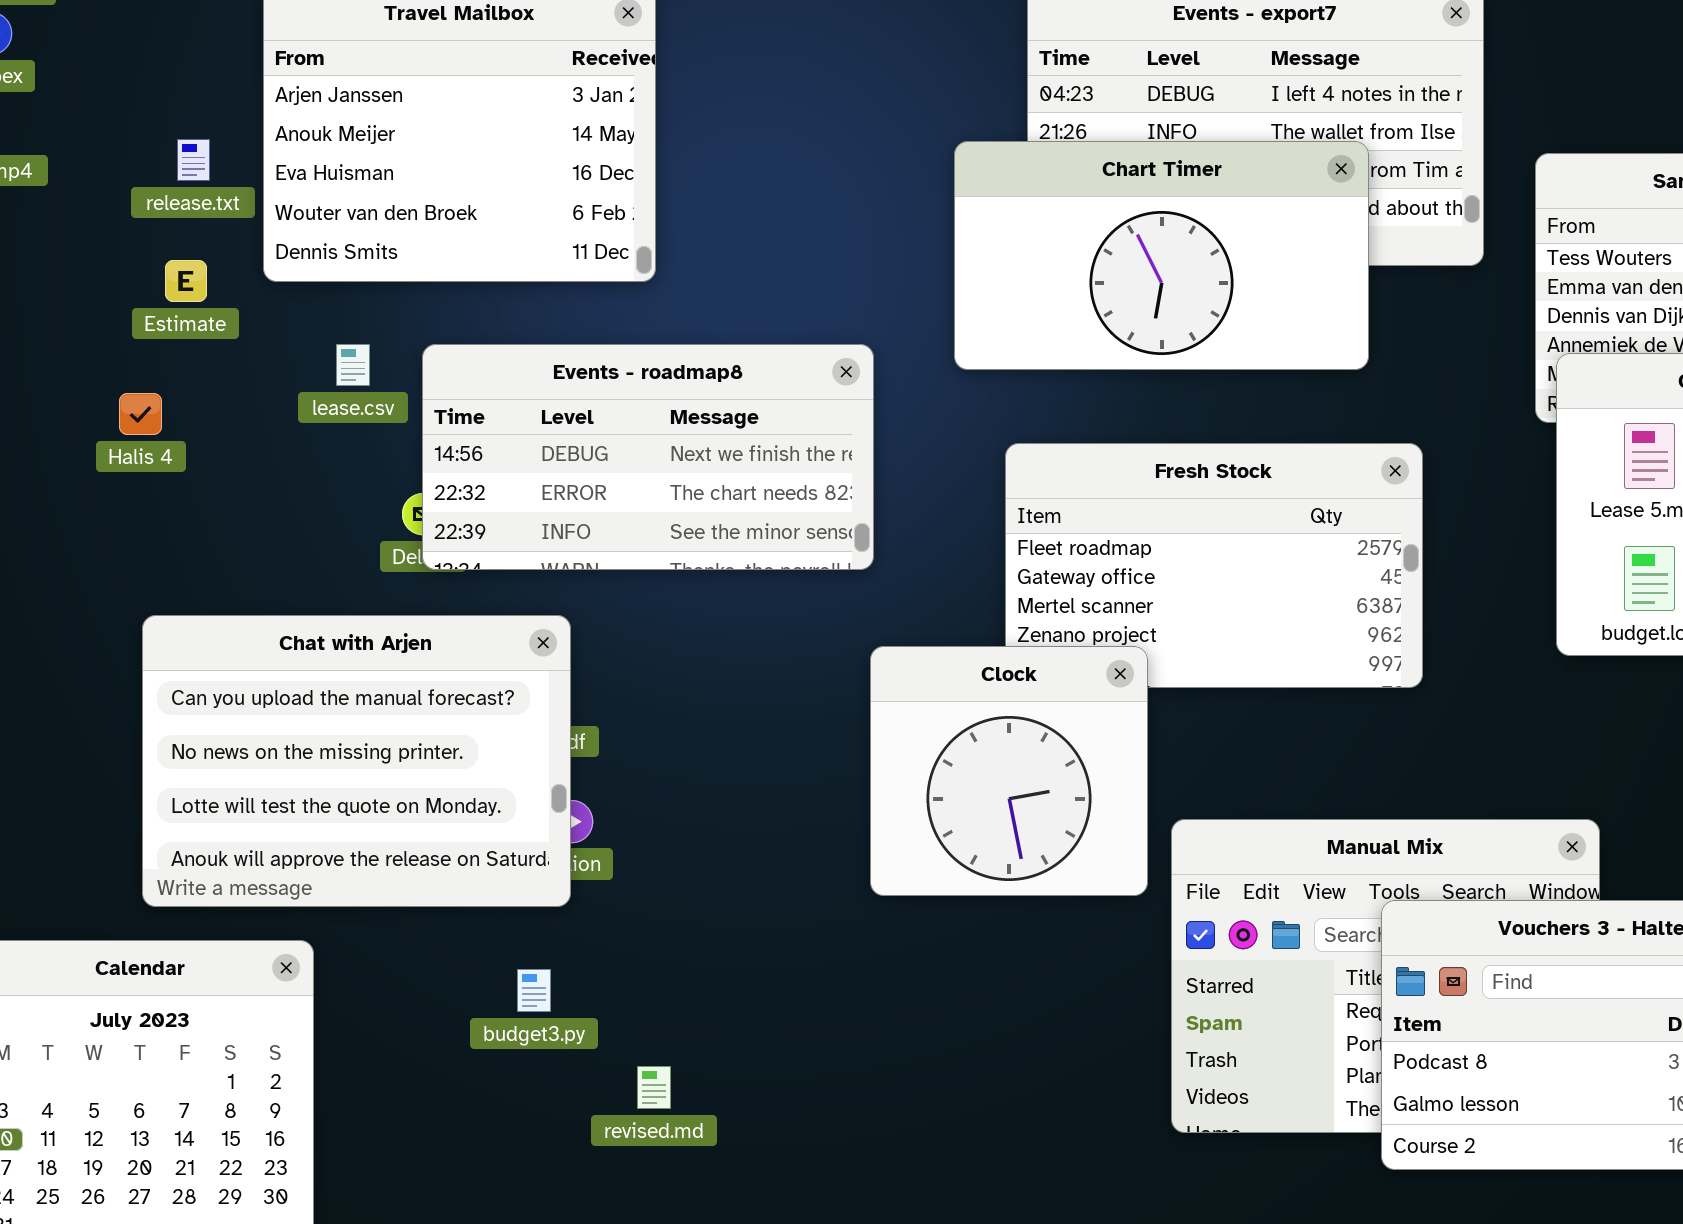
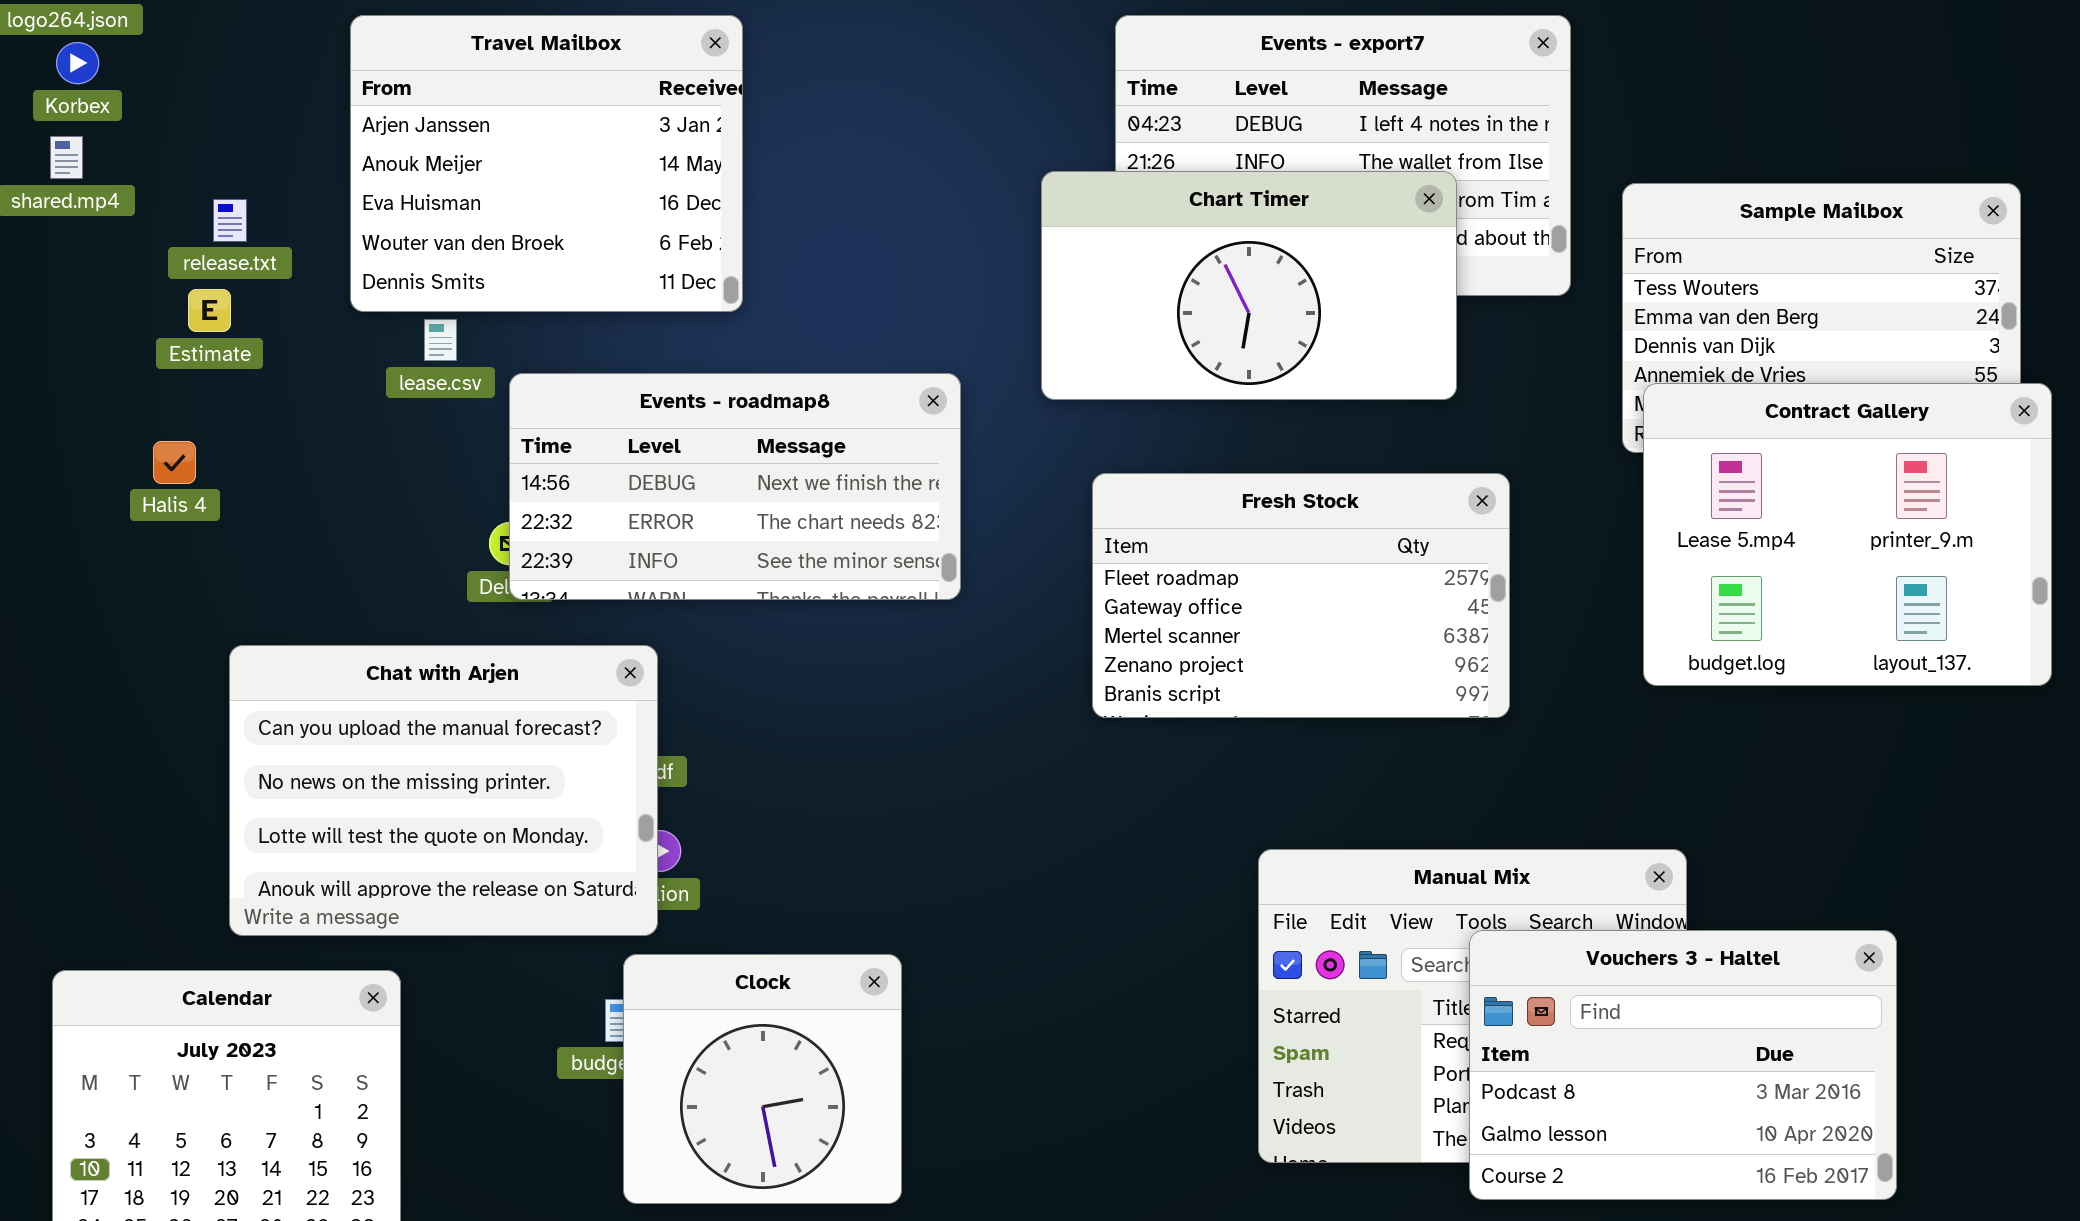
release.txt: [177,139,210,181] -> [213,199,247,242], moved
Estimate: [165,260,207,302] -> [188,289,231,332], moved
lease.csv: [336,344,370,386] -> [424,319,457,361], moved
Halis 4: [119,393,162,435] -> [153,441,196,484], moved
Clock: [870,646,1148,896] -> [623,954,902,1204], moved

